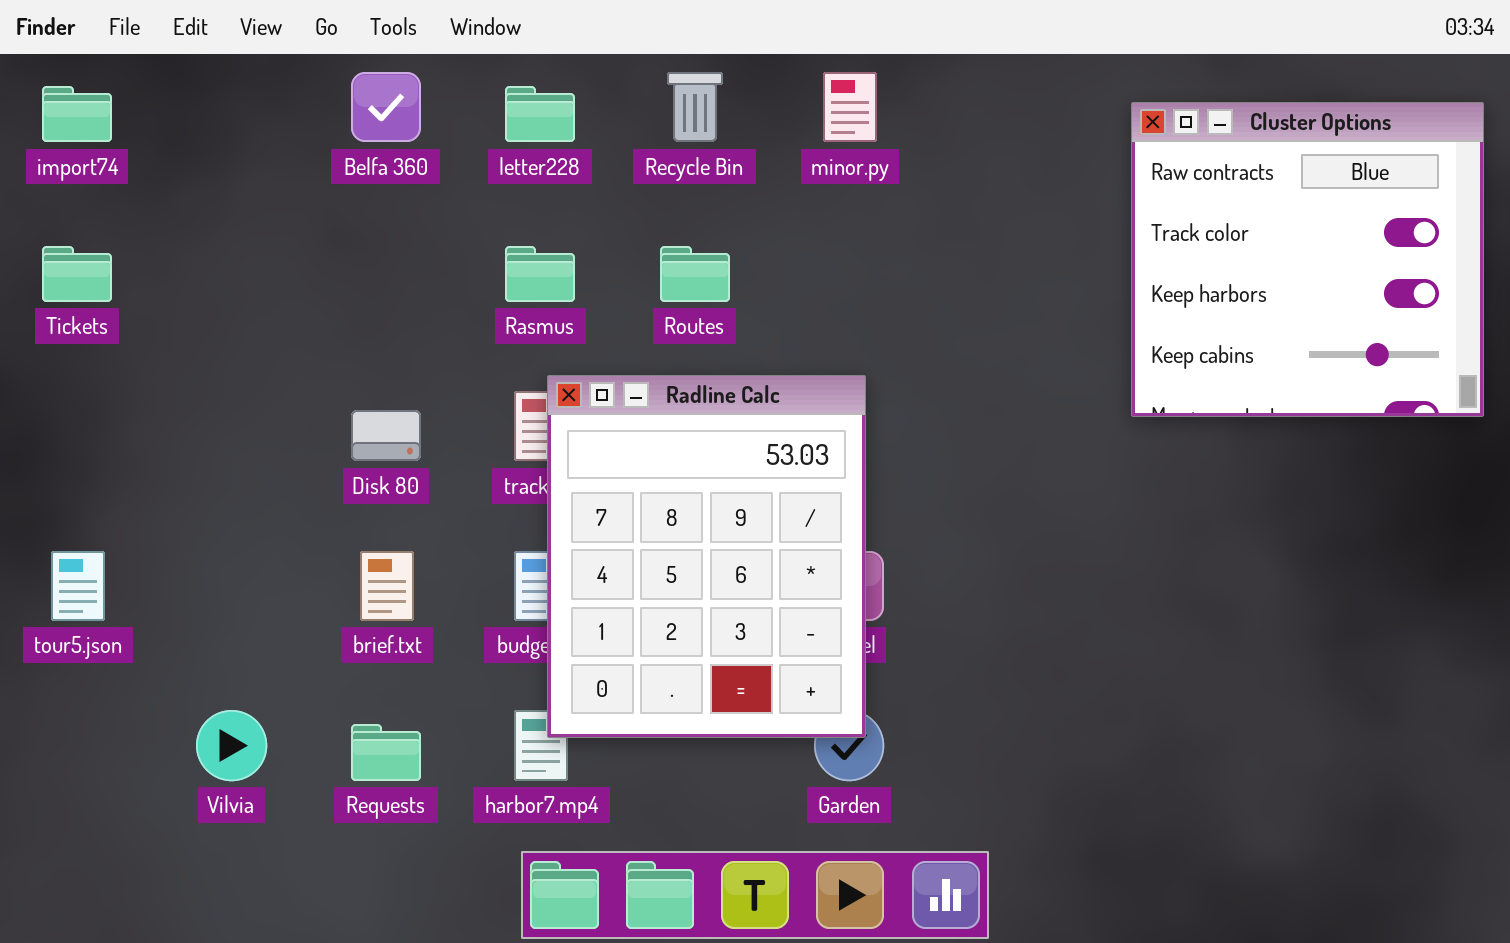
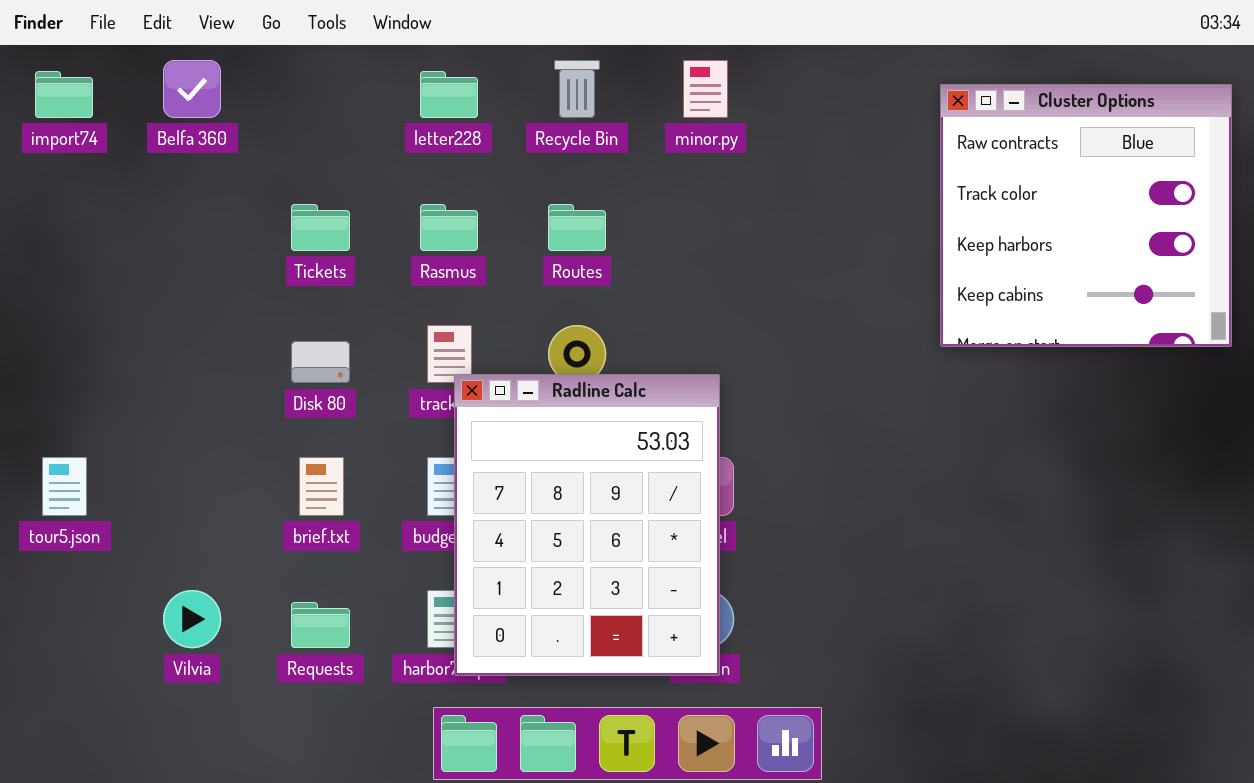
Belfa 360: [351,72,421,142] -> [163,60,221,118], moved
Tickets: [42,246,112,302] -> [291,204,350,251], moved
Radline Calc: [547,375,866,738] -> [454,374,720,676], moved

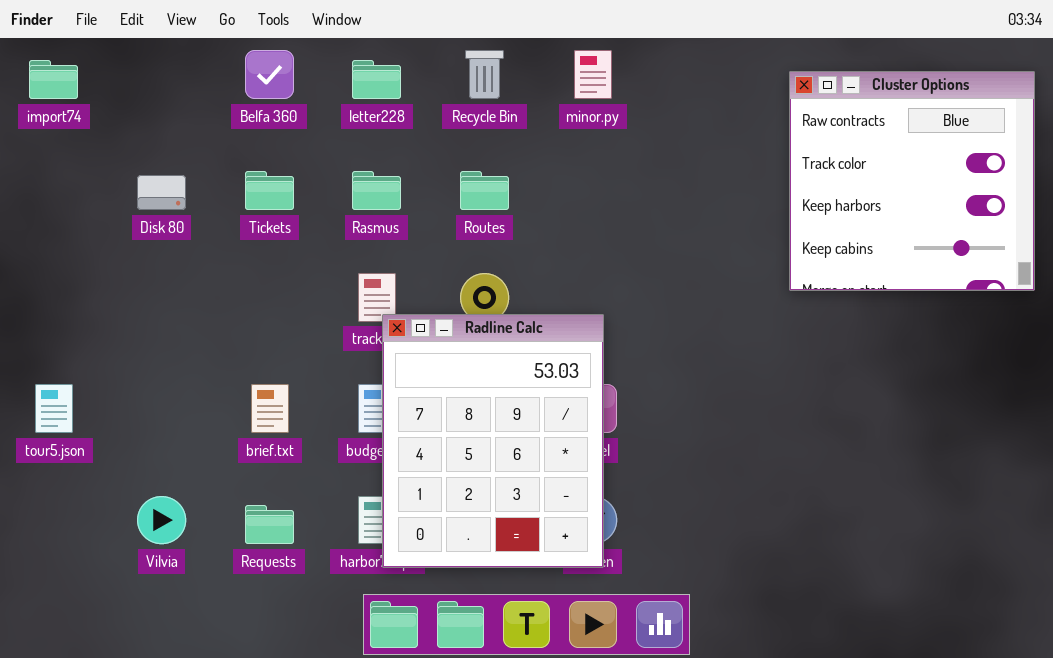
Belfa 360: [163,60,221,118] -> [245,50,294,99], moved
Disk 80: [291,341,350,383] -> [137,175,186,210], moved

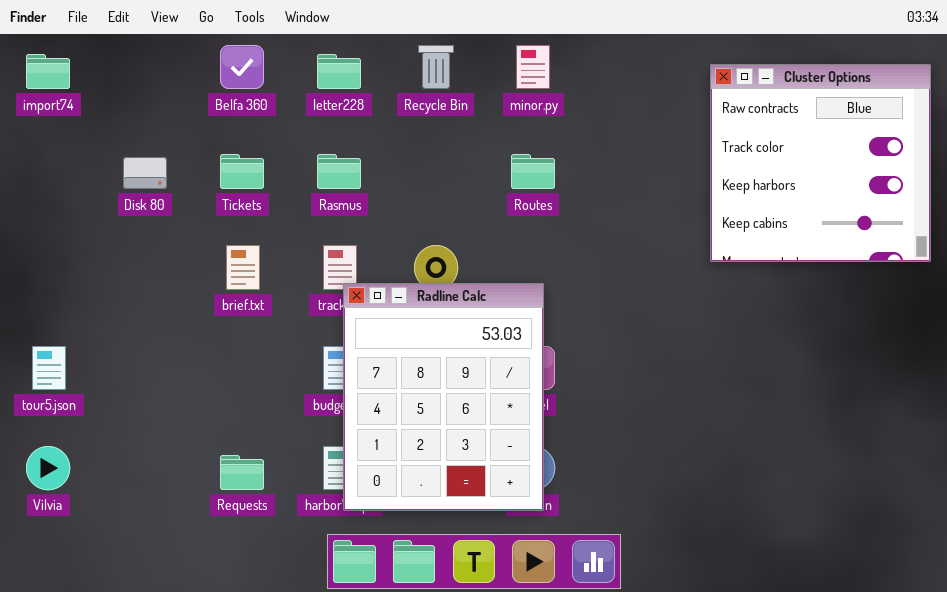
Routes: [460,171,509,210] -> [511,154,555,189], moved
brief.txt: [251,384,289,433] -> [226,245,260,290], moved
Vilvia: [137,496,186,544] -> [26,446,70,490], moved

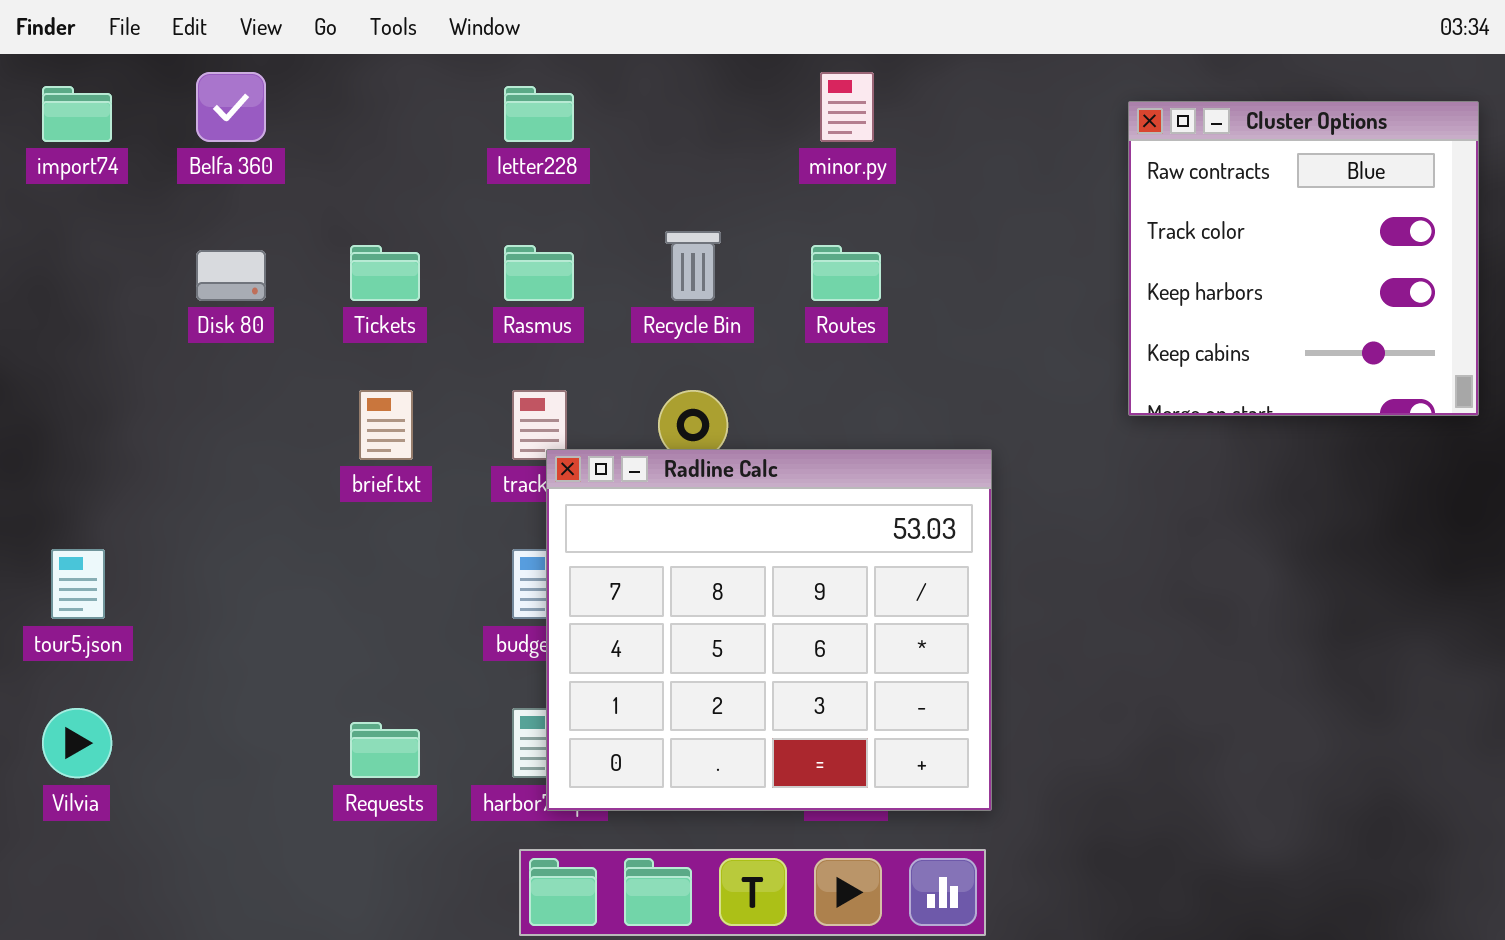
Belfa 360: [220,45,264,89] -> [196,72,266,142], moved
Recycle Bin: [418,45,454,89] -> [665,231,721,301], moved
Radline Calc: [343,283,544,511] -> [546,449,992,811], resized

